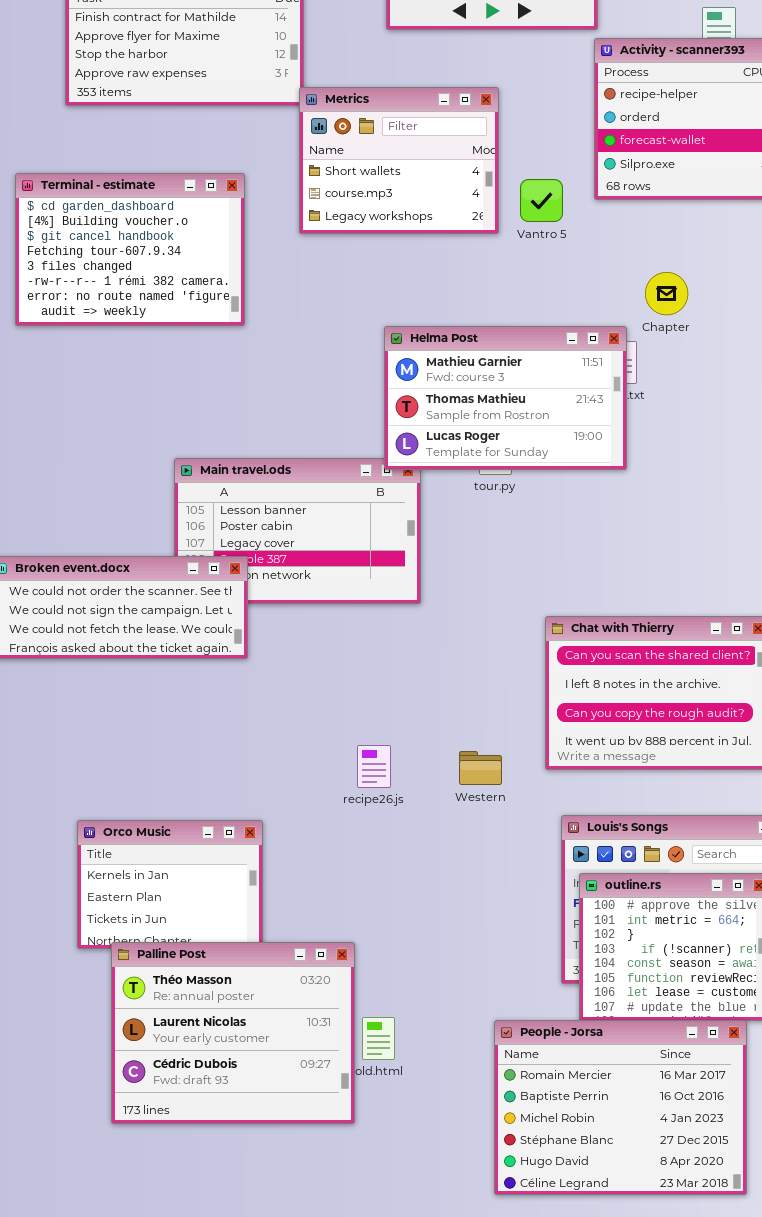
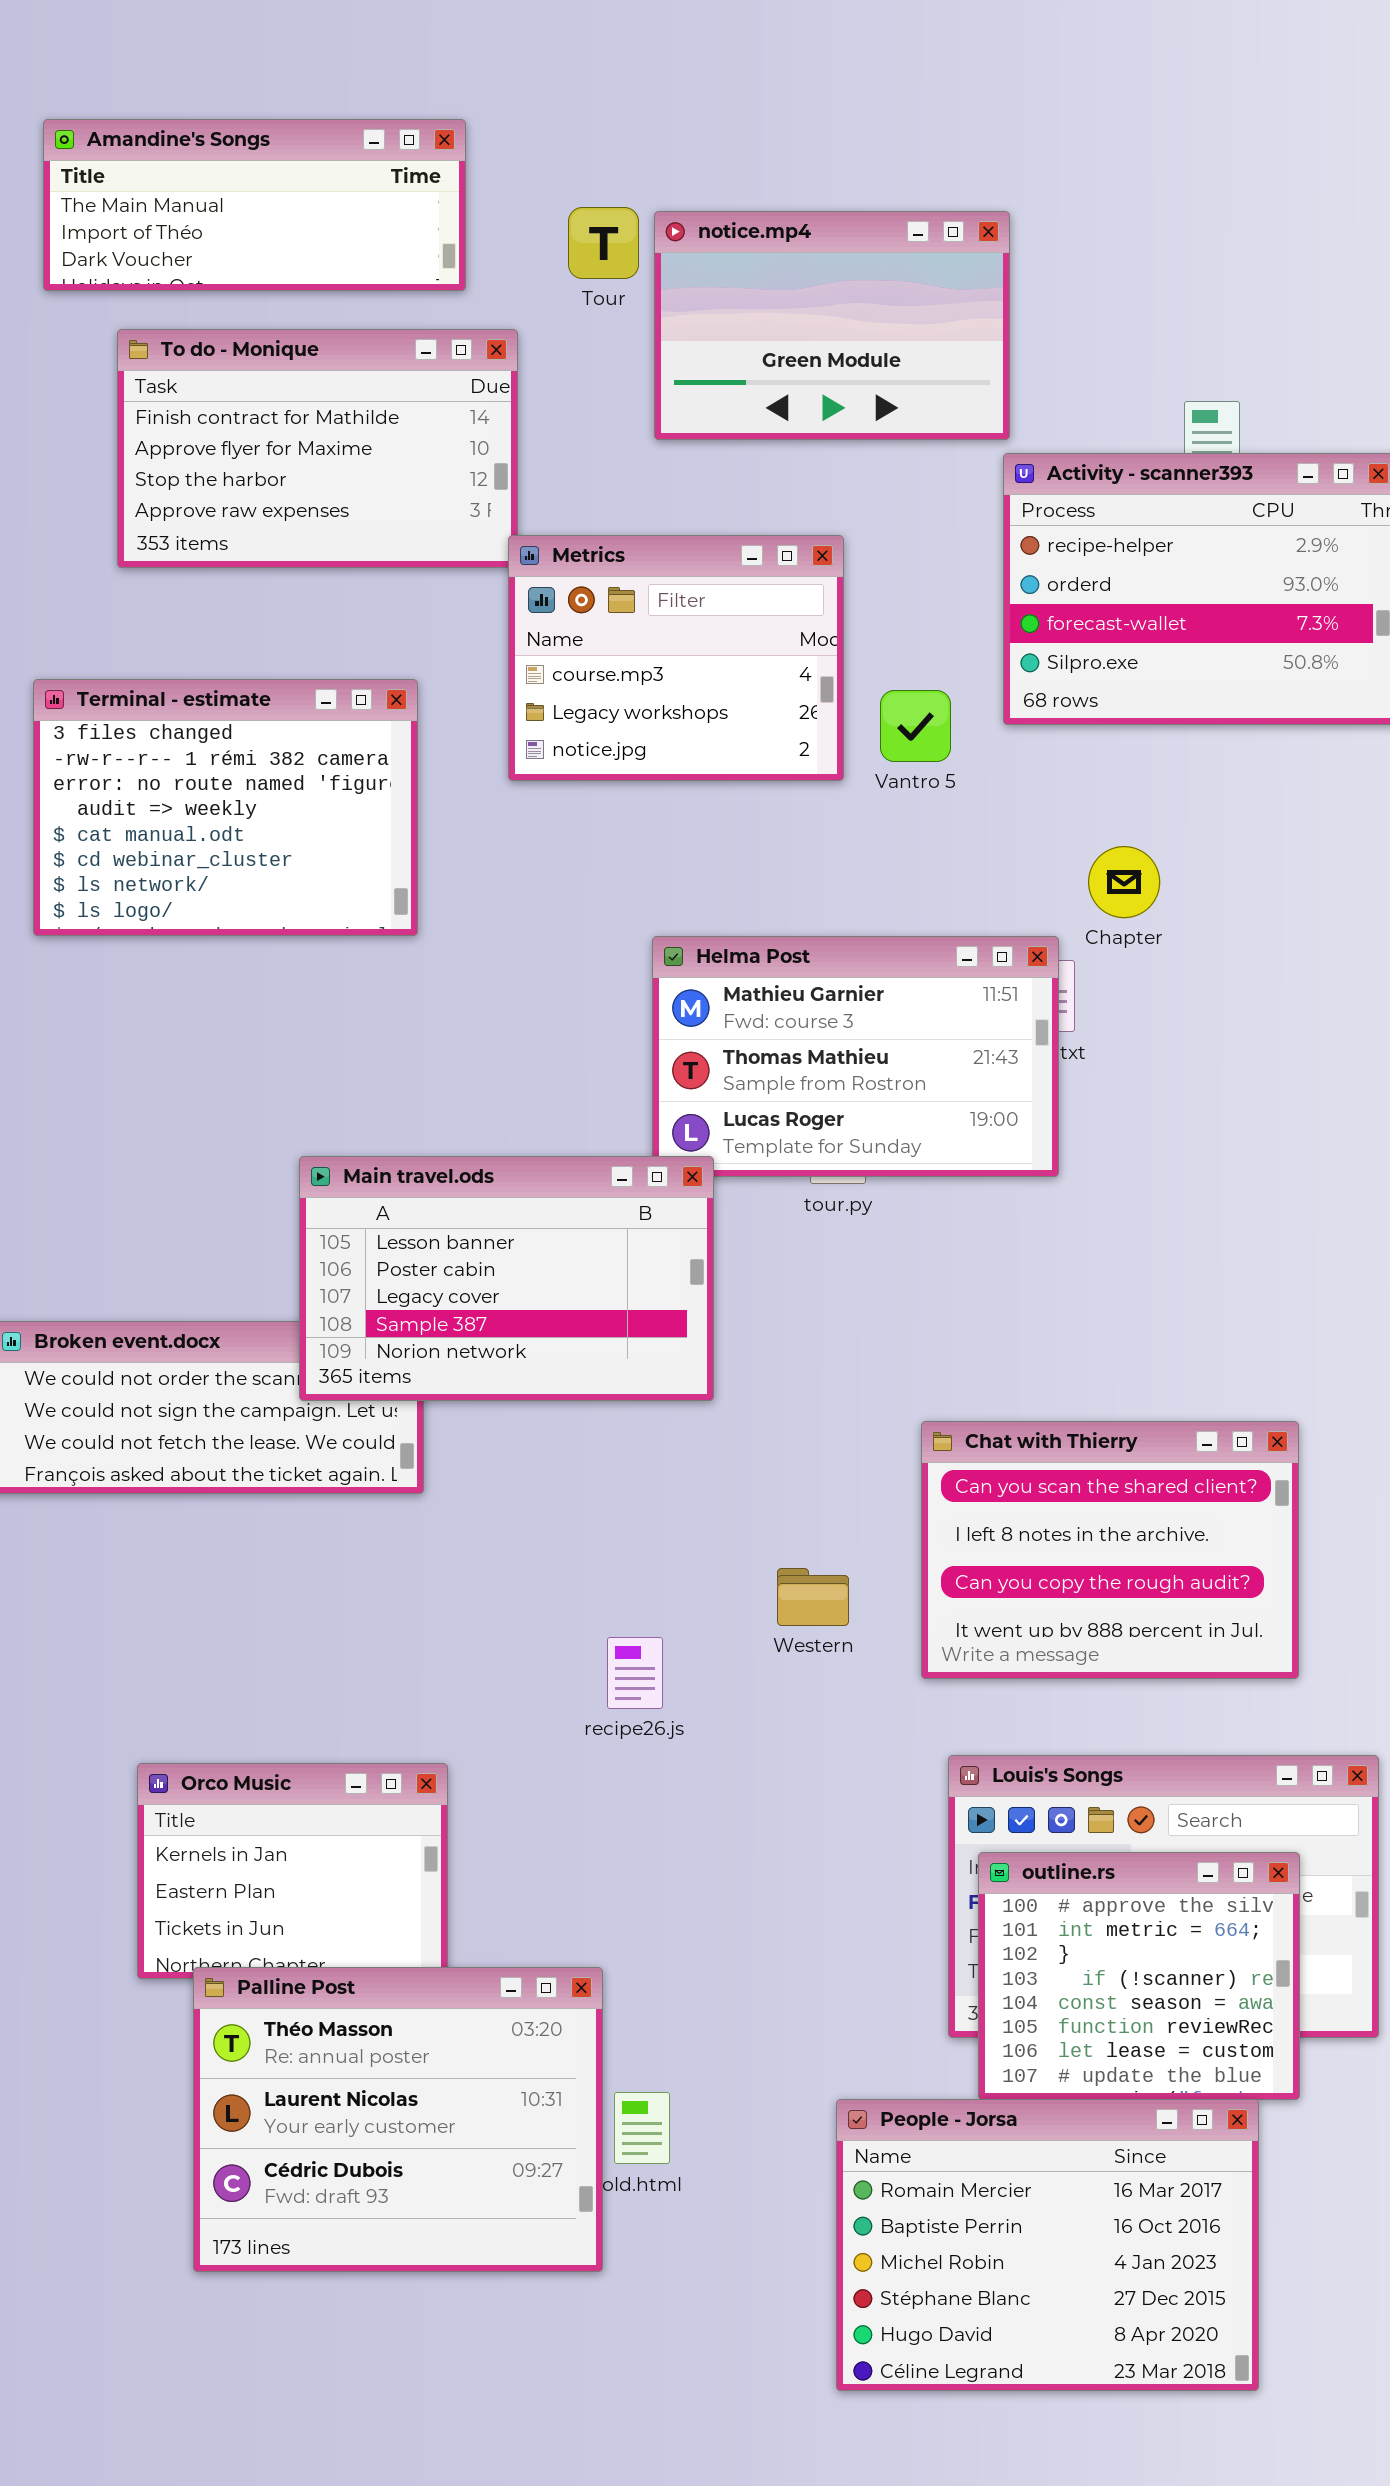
Metrics: [299,87,499,234] -> [508,535,844,781], scrolled down 1 row
Terminal - estimate: [15,173,245,326] -> [33,679,418,936], scrolled down 4 rows
Main travel.ods: [174,458,421,604] -> [299,1156,714,1401], raised
Western: [459,751,502,785] -> [777,1568,849,1626], moved

